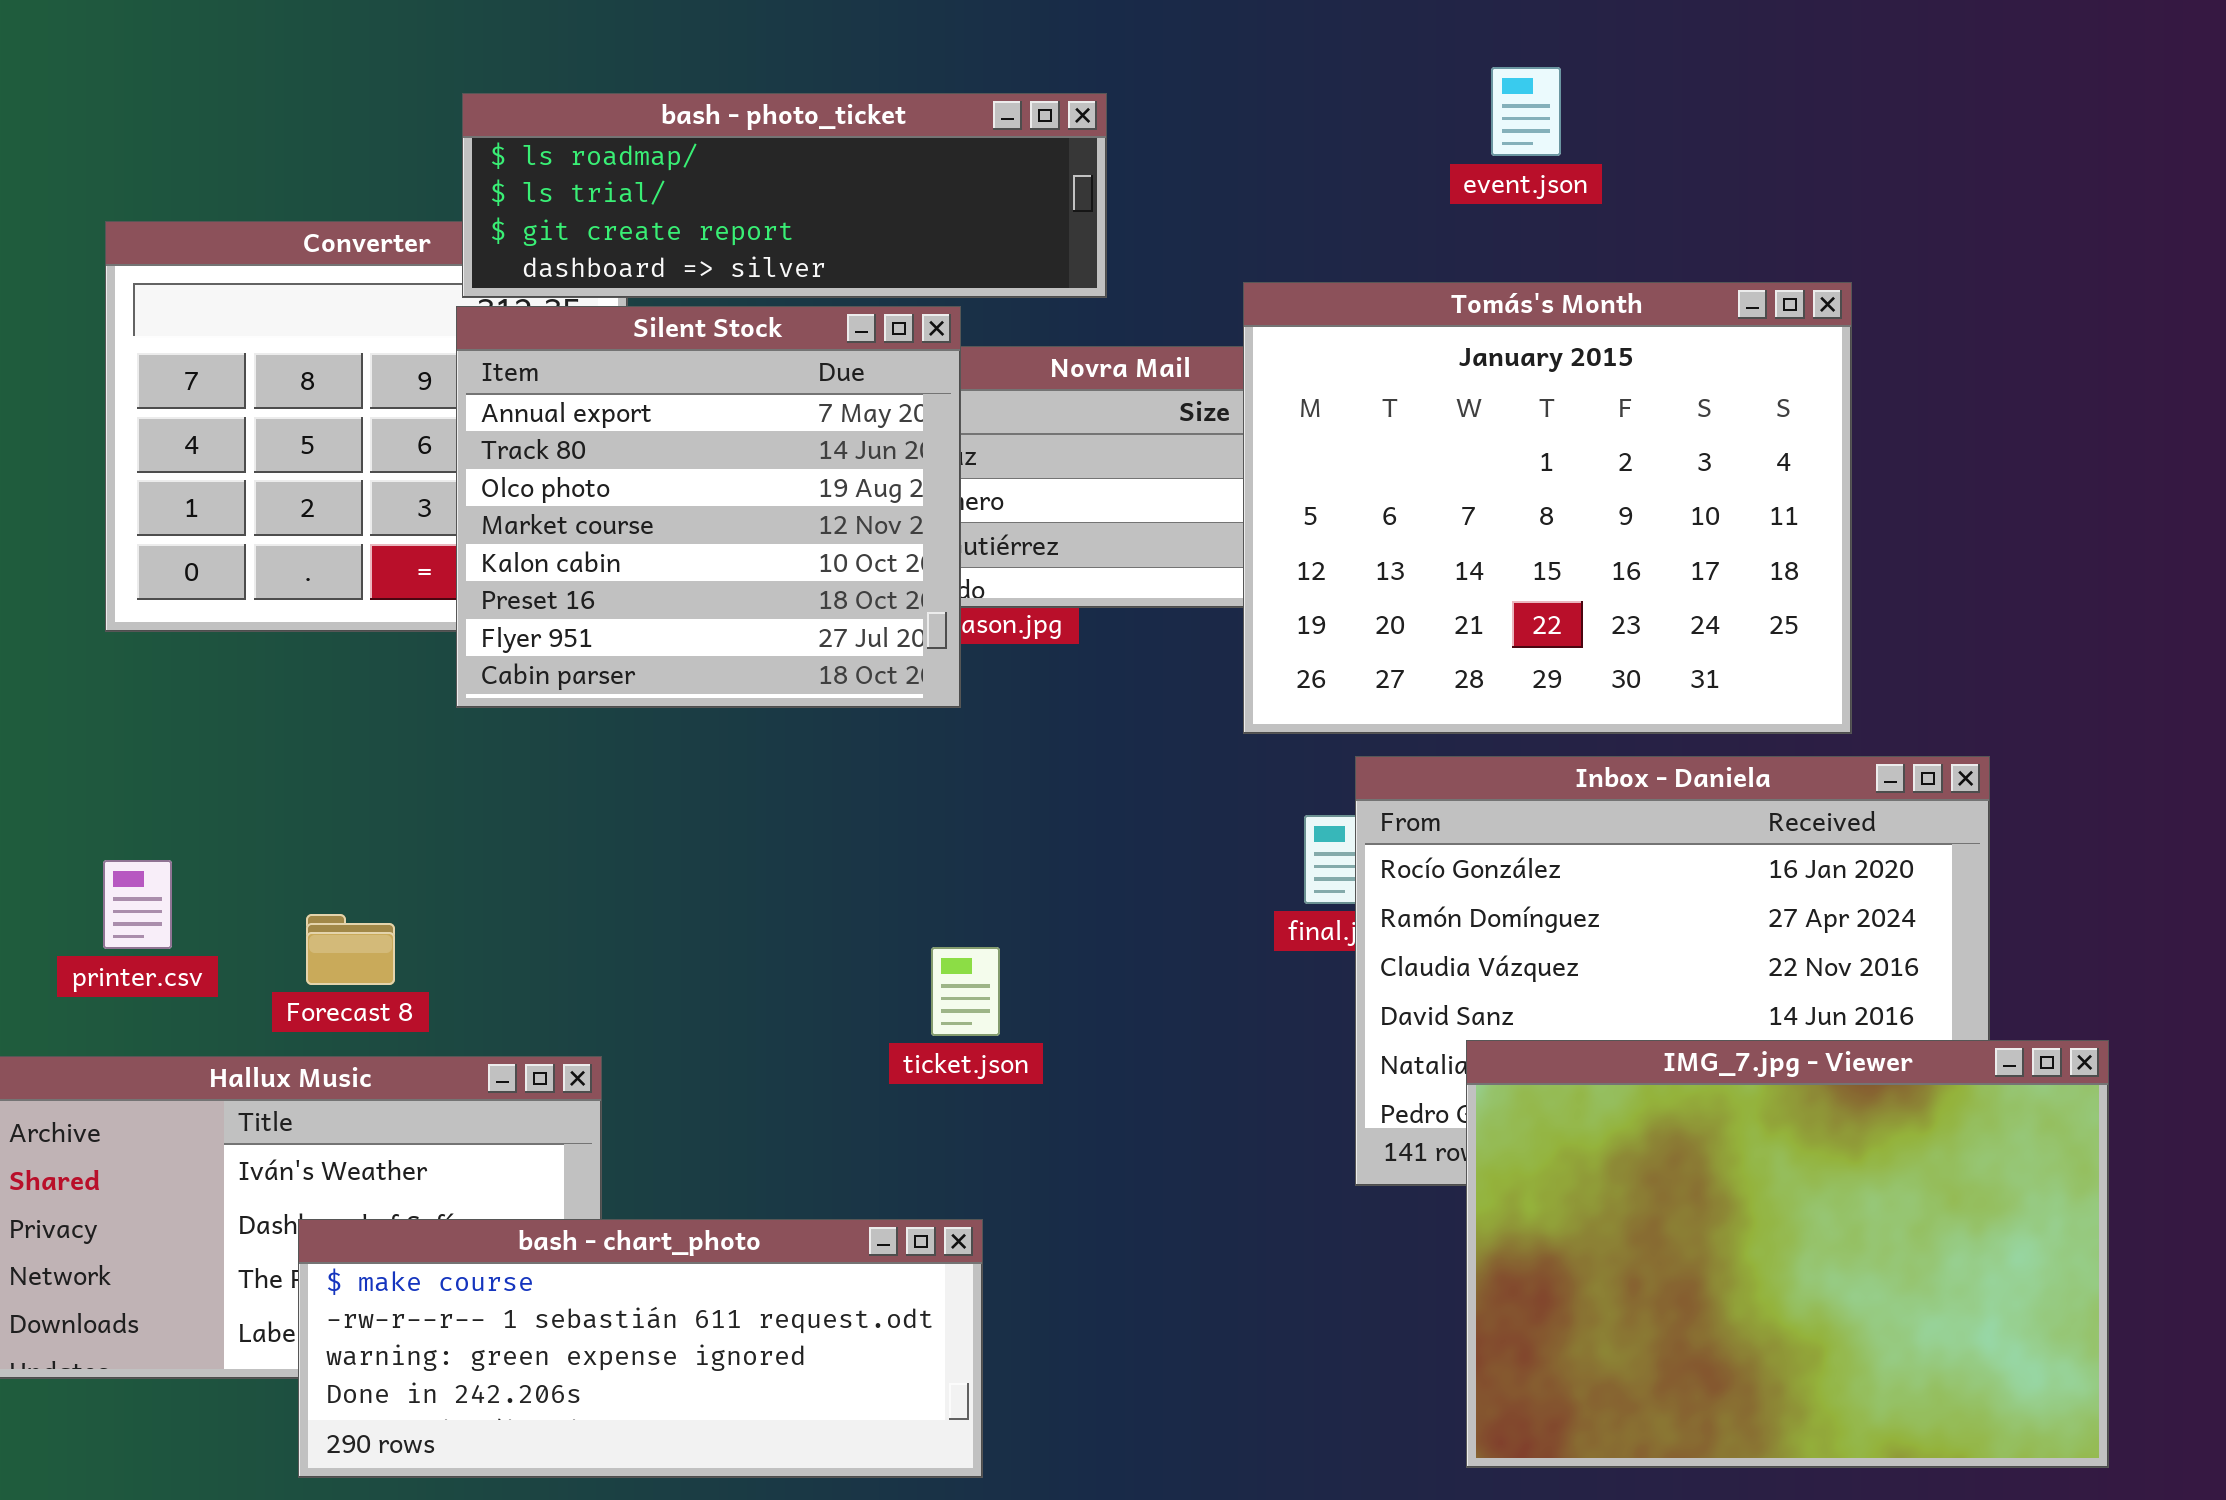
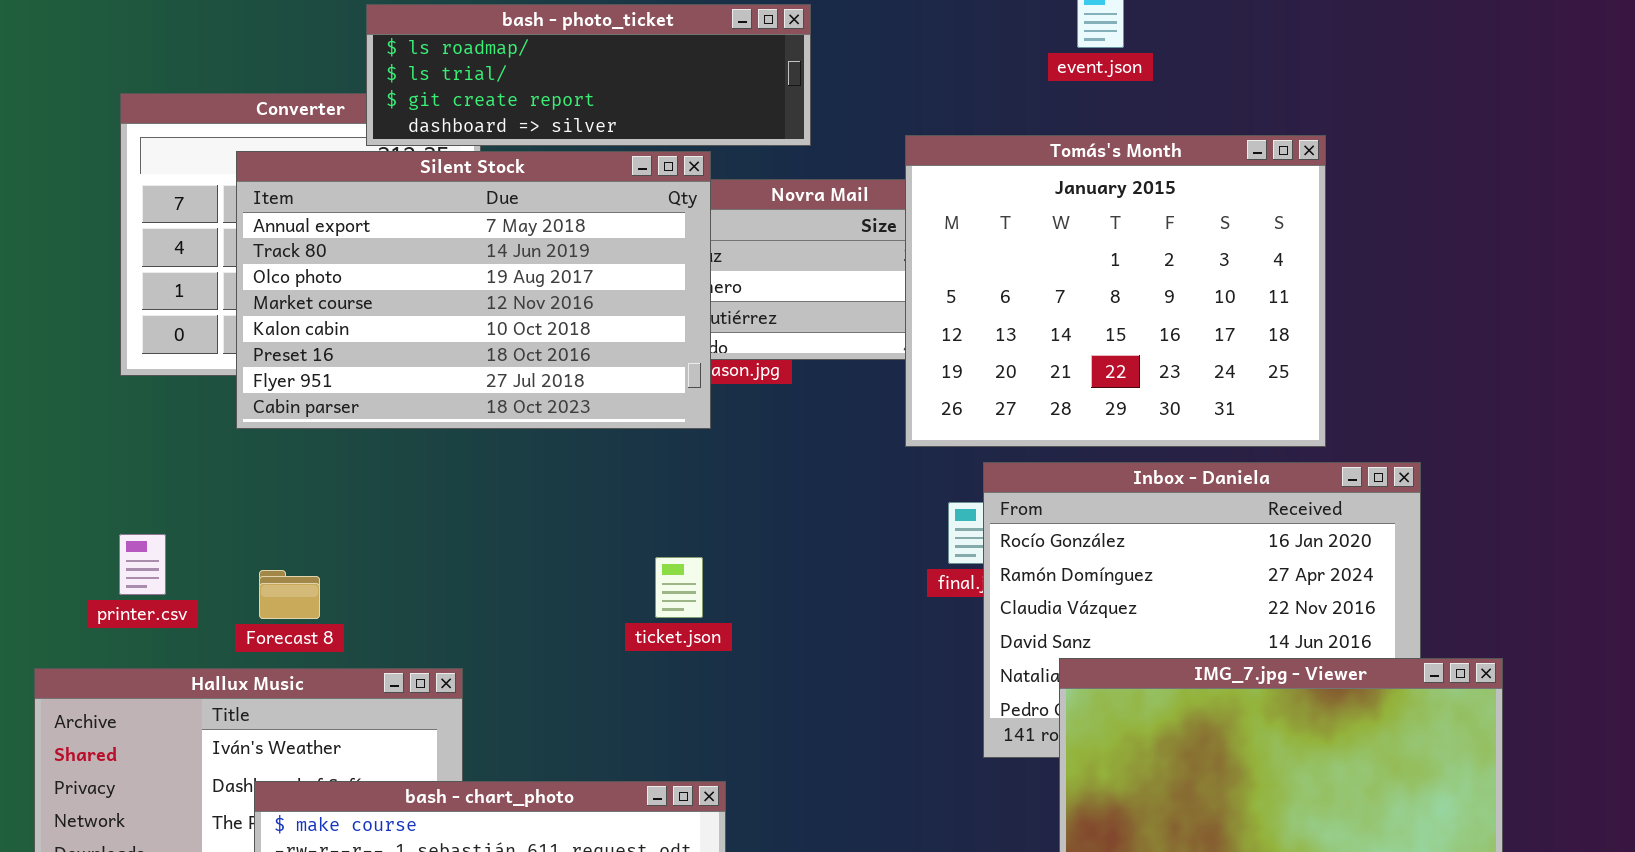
Silent Stock: [456,306,961,708] -> [236,151,711,429], resized
ticket.json: [931,947,1000,1036] -> [655,557,703,618], moved

